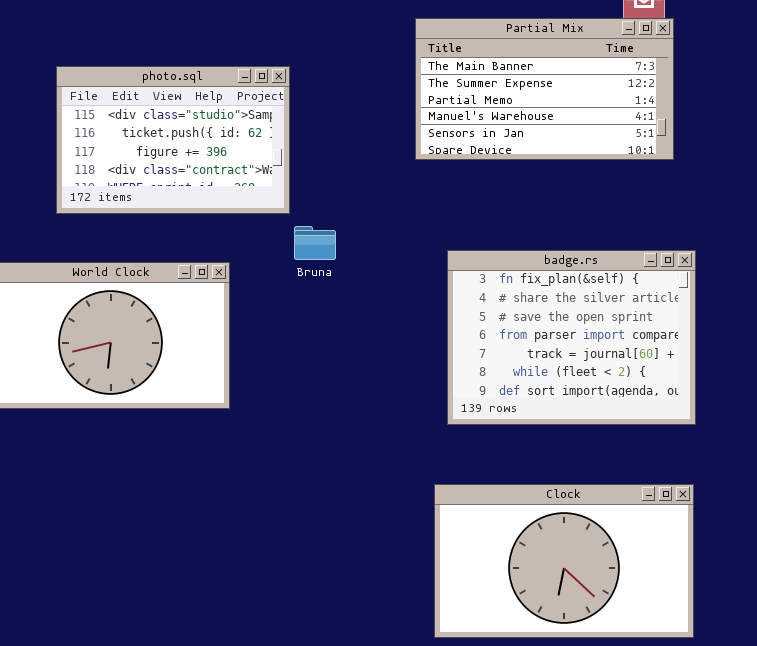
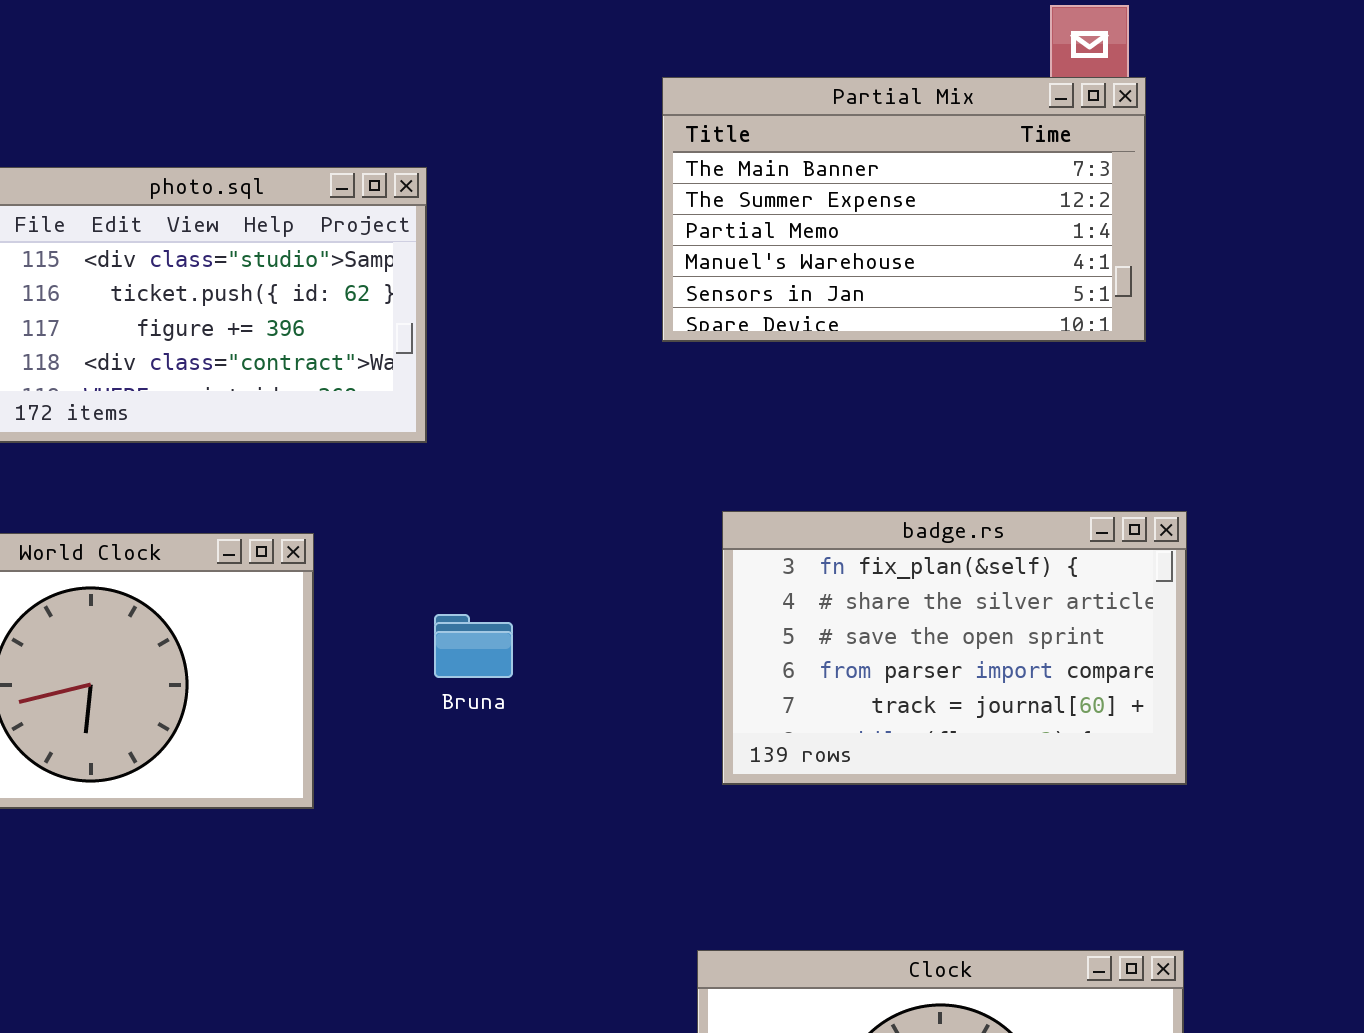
Bruna: [294,226,336,260] -> [434,614,513,678], moved
badge.rs: [447,250,696,425] -> [722,511,1187,785], resized

